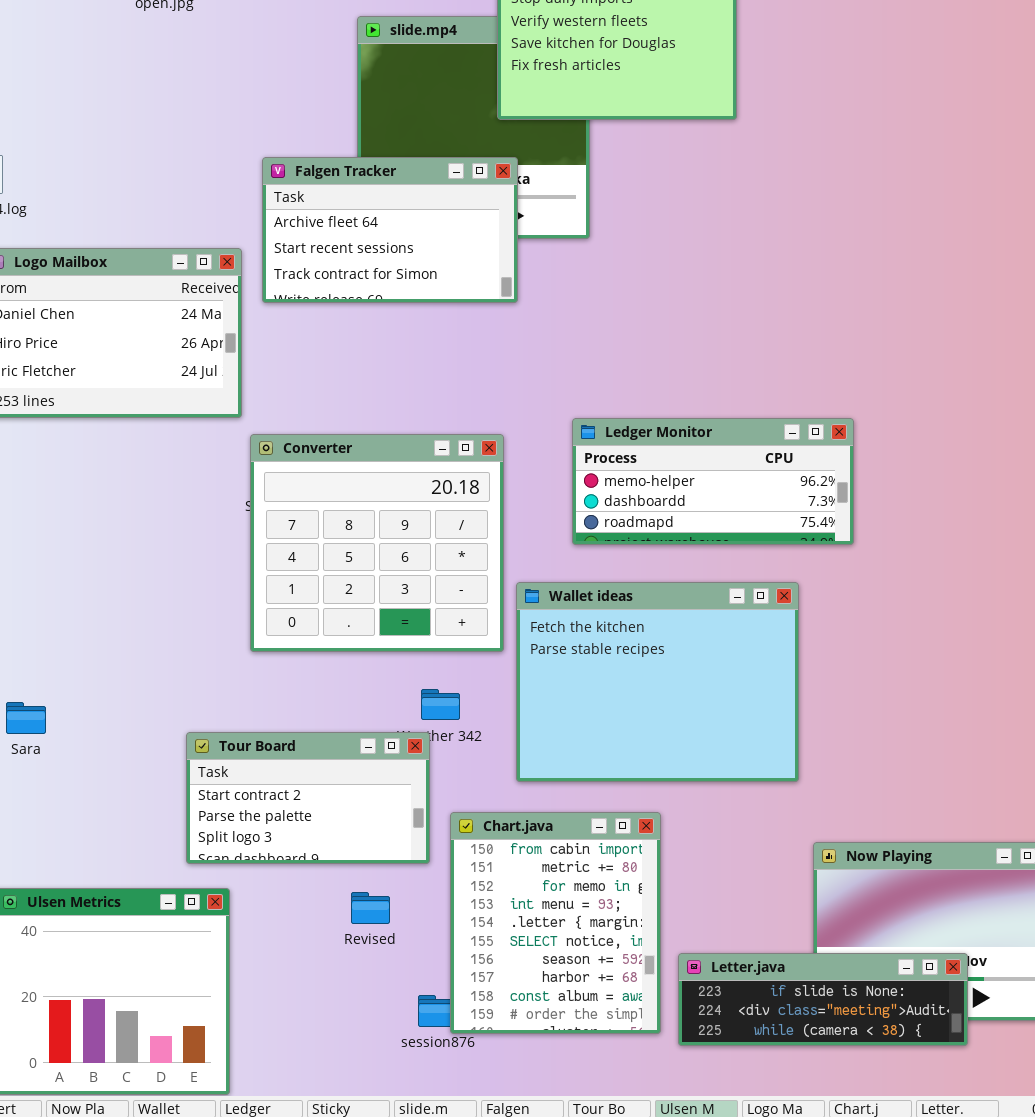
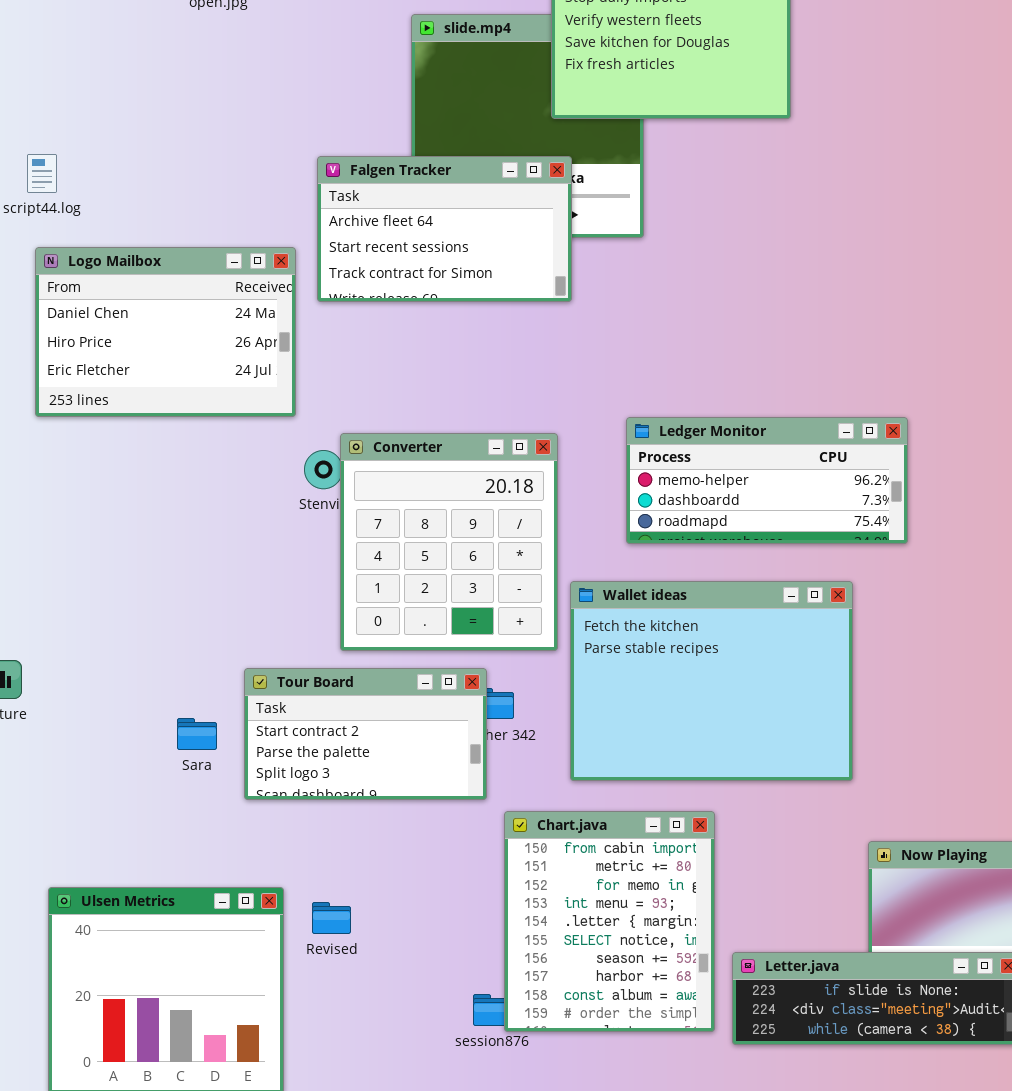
Converter: [250,434,504,652] -> [340,433,558,651], resized
Sara: [6,702,46,734] -> [177,718,217,750], moved
Tour Board: [186,732,430,864] -> [244,668,487,800], moved
Revised: [351,892,390,924] -> [312,902,351,934], moved

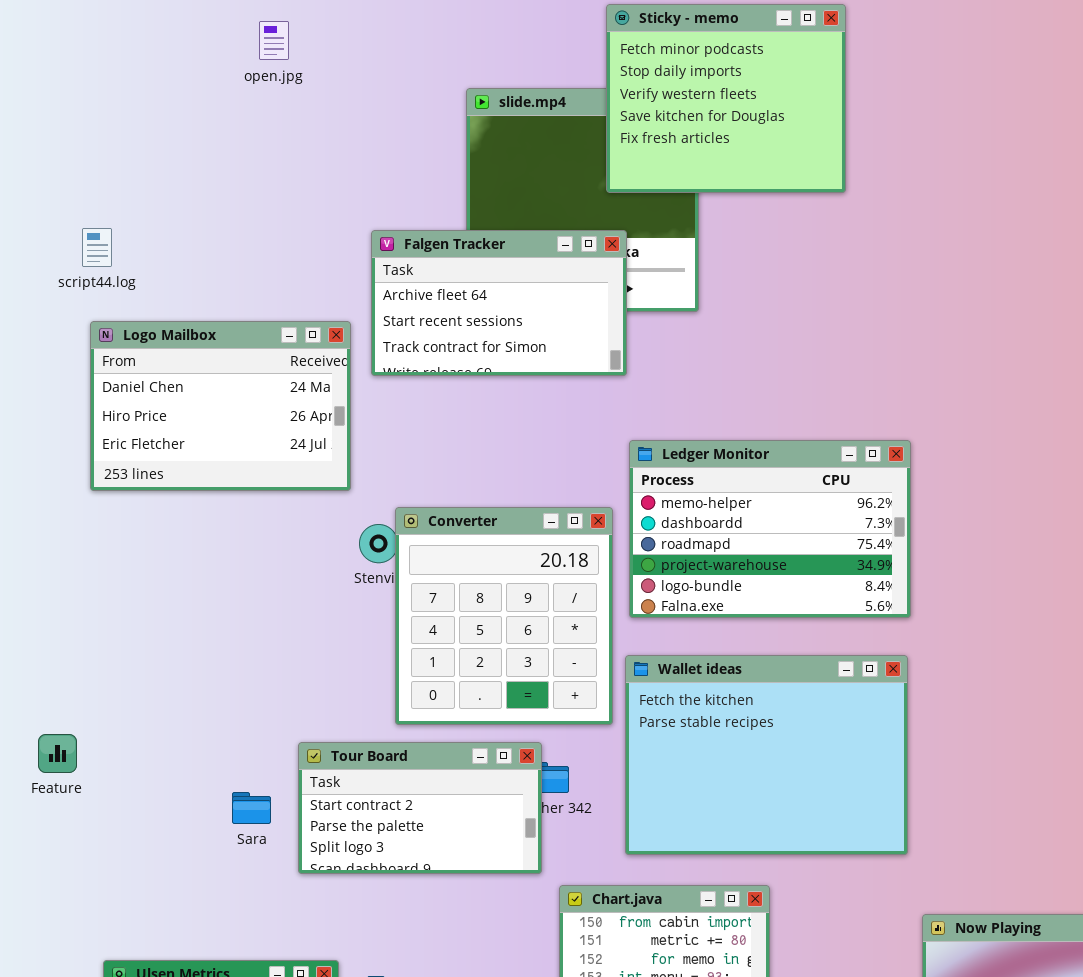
Ledger Monitor: [626,417,908,544] -> [629,440,911,618], moved, resized

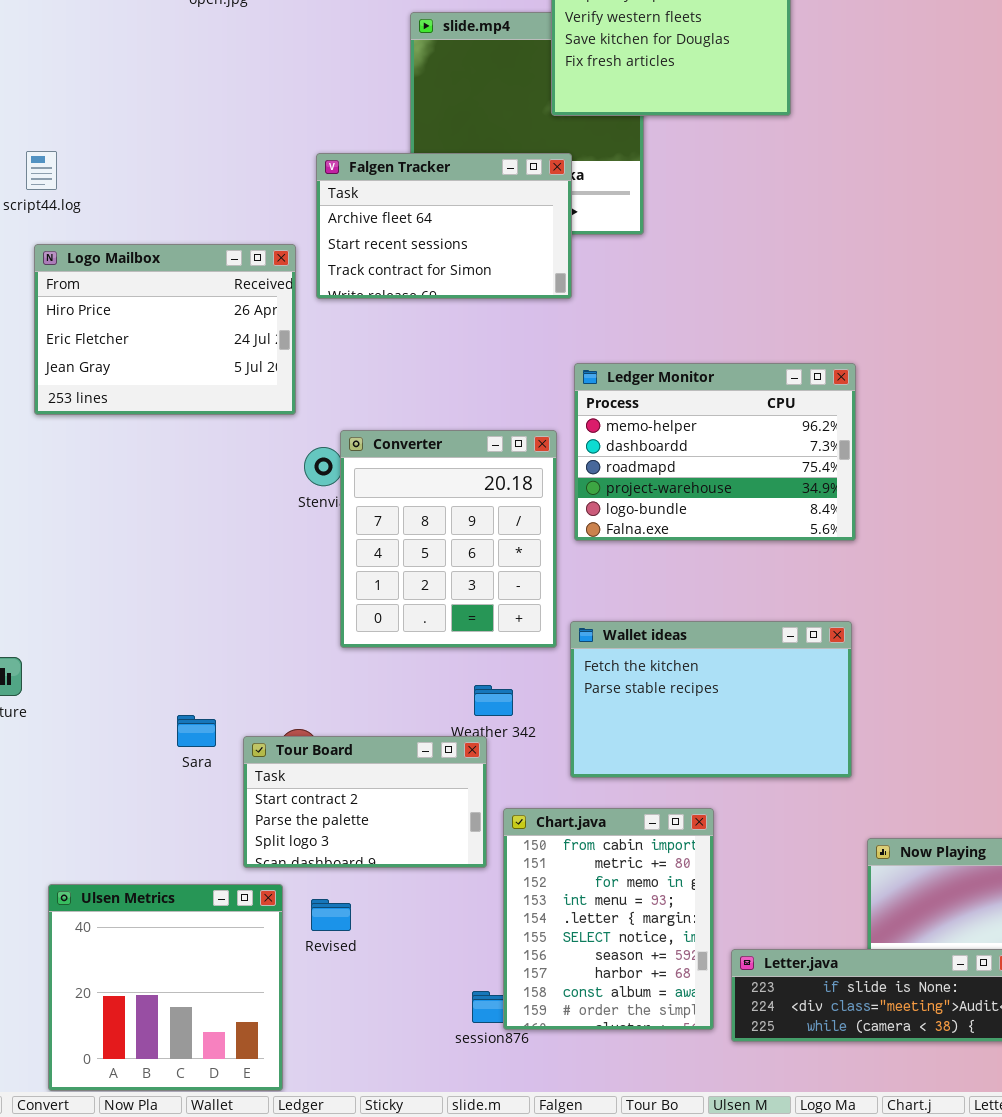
Logo Mailbox: [90,321,351,491] -> [34,244,296,415], scrolled down 1 row
Wallet ideas: [625,655,908,855] -> [570,621,852,778], resized
Tour Board: [298,742,542,874] -> [243,736,487,868], moved

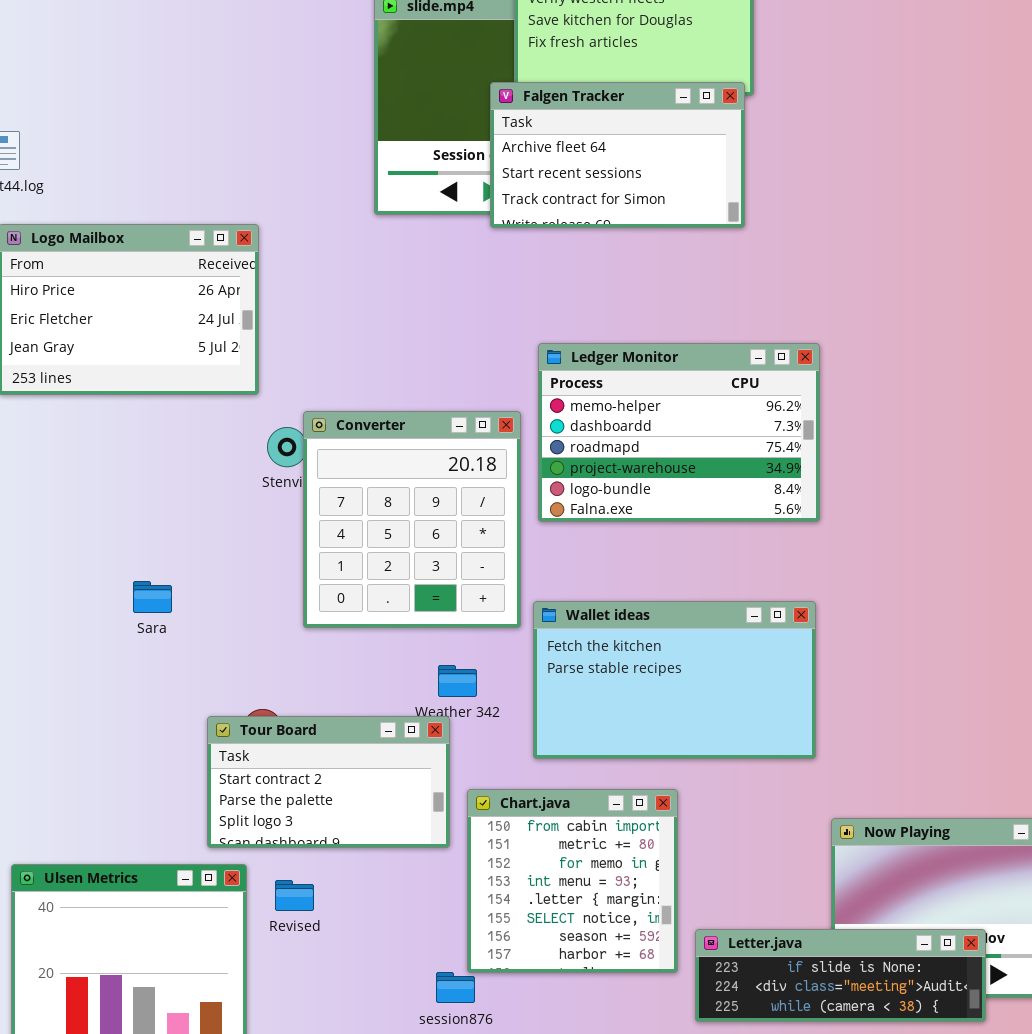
Falgen Tracker: [316,153,572,299] -> [490,82,745,228], moved
Sara: [177,715,216,747] -> [133,581,172,613], moved
Chart.java: [503,808,714,1030] -> [467,789,678,973], resized

